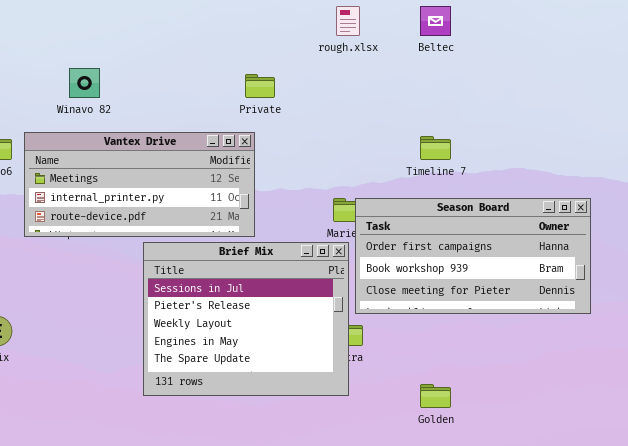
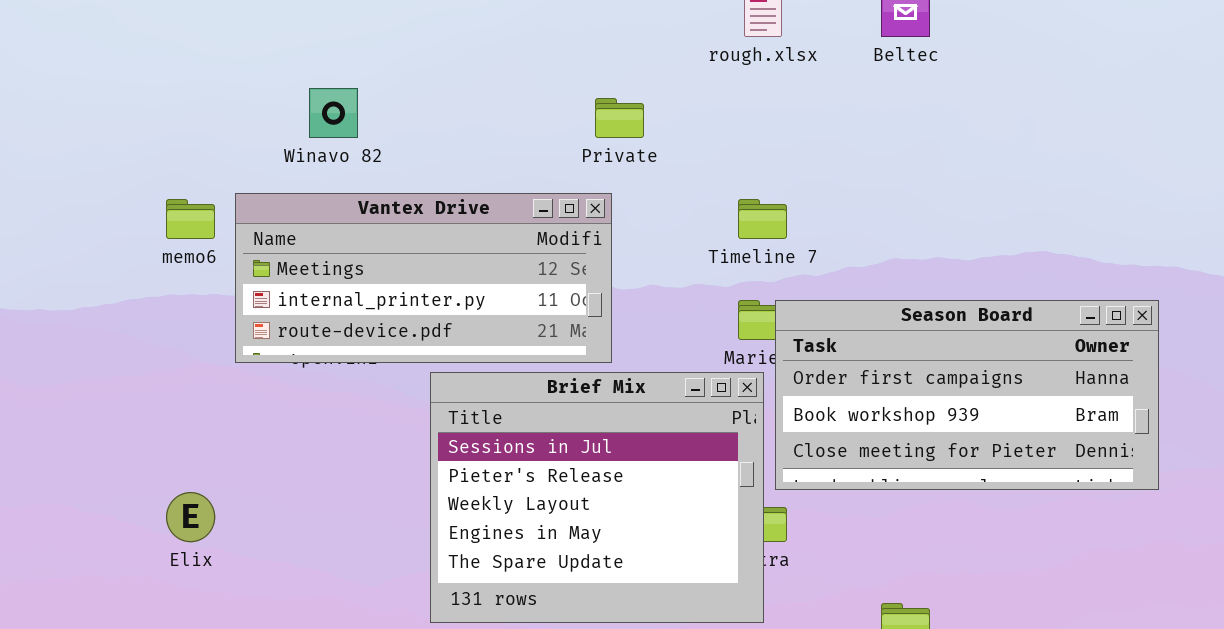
Timeline 7: [420,136,451,160] -> [738,199,787,239], moved

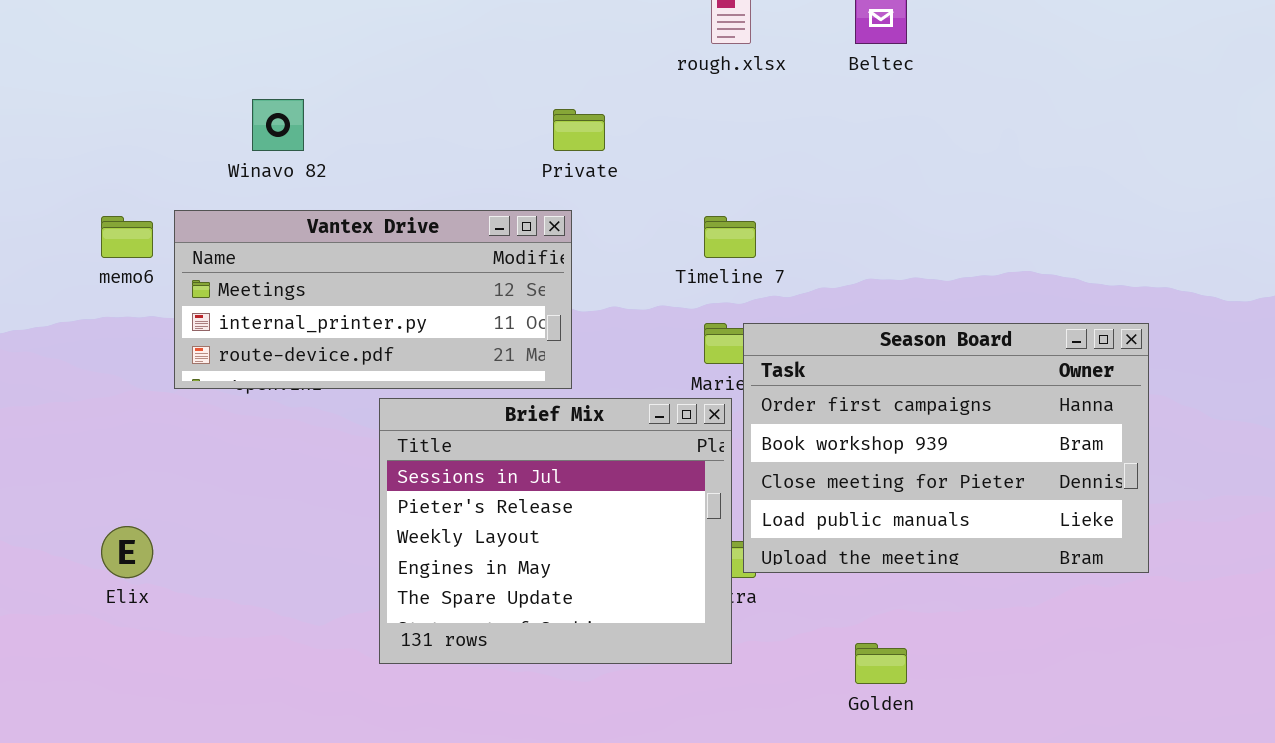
Season Board: [775,300,1159,490] -> [743,323,1149,573], resized

